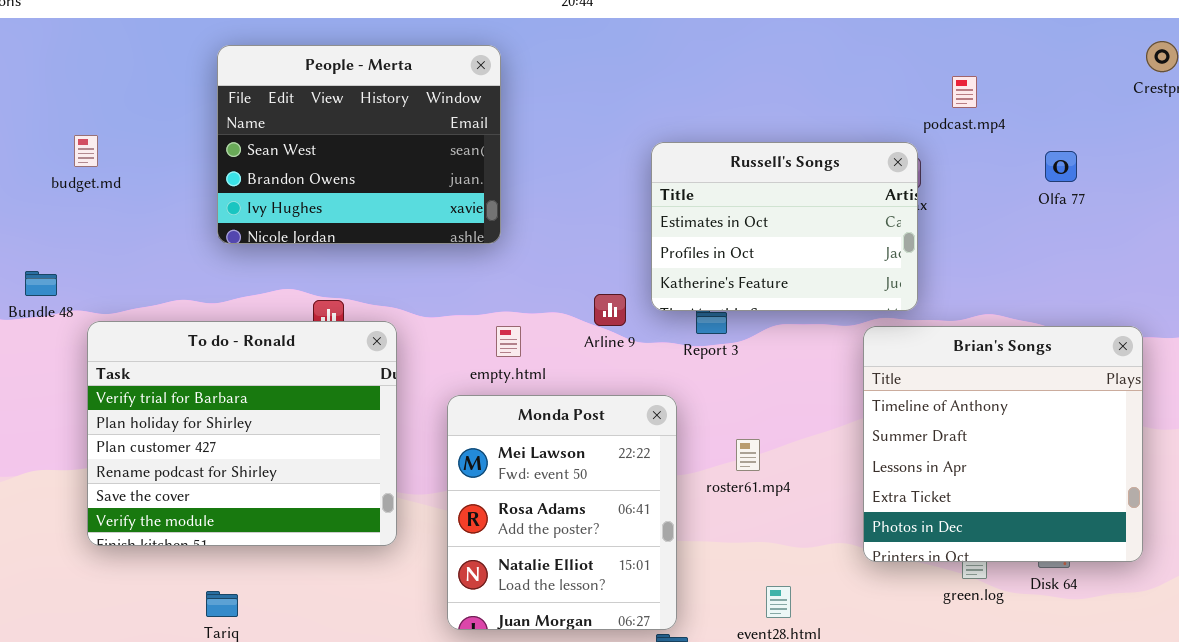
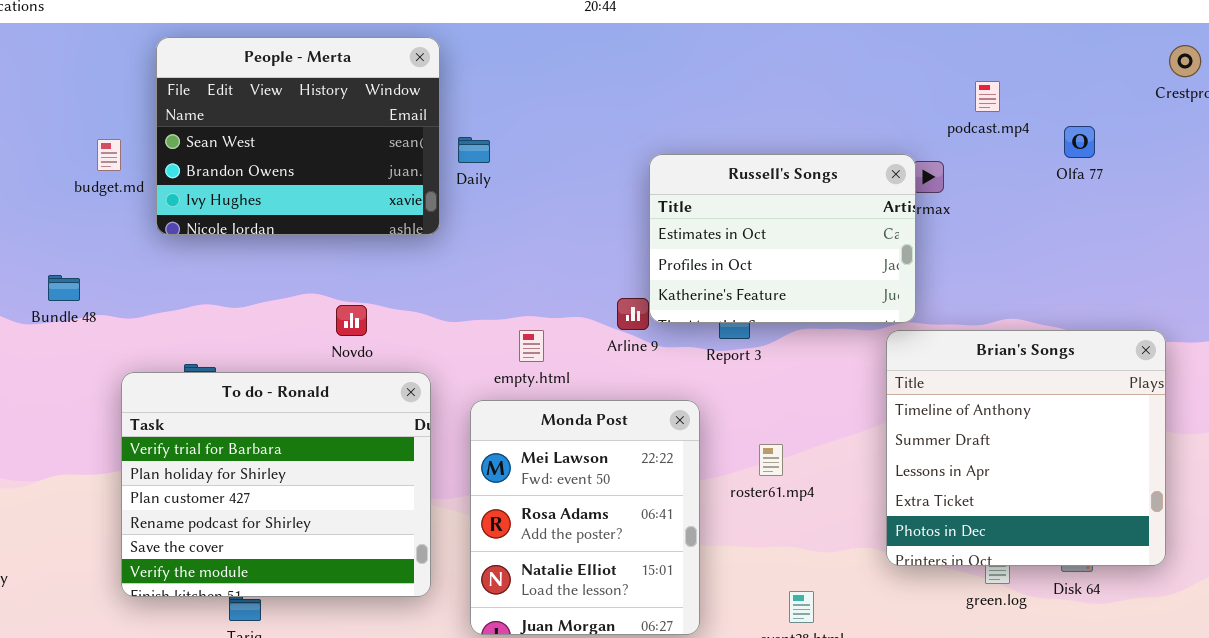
People - Merta: [217,45,501,244] -> [156,37,440,235], moved
Russell's Songs: [651,142,918,311] -> [649,154,916,323], moved
Olfa 77: [1045,151,1077,182] -> [1064,126,1095,158], moved
To do - Ronald: [87,321,397,546] -> [121,372,431,597], moved

